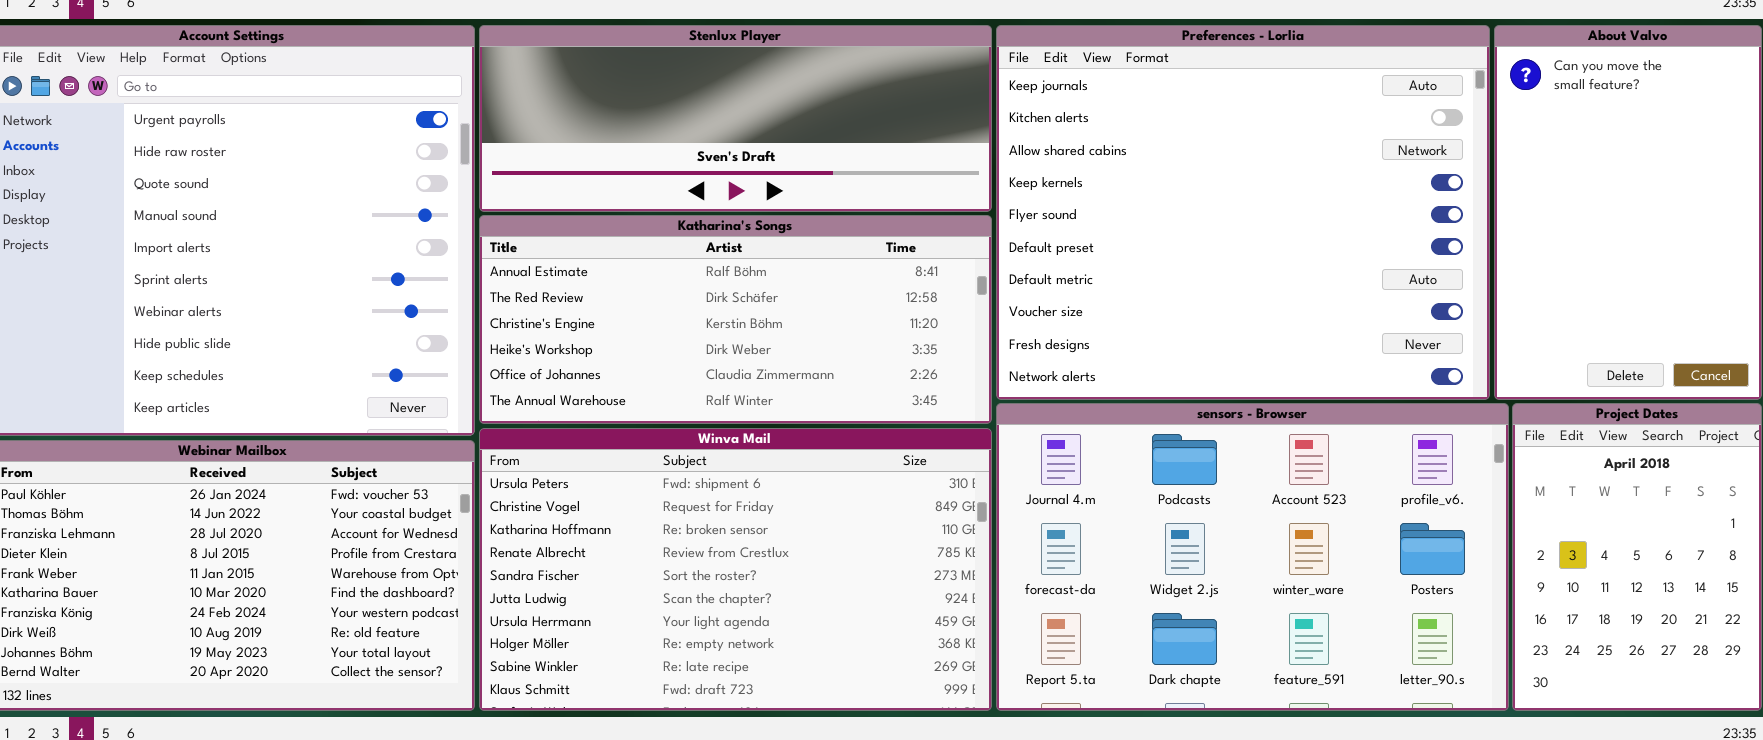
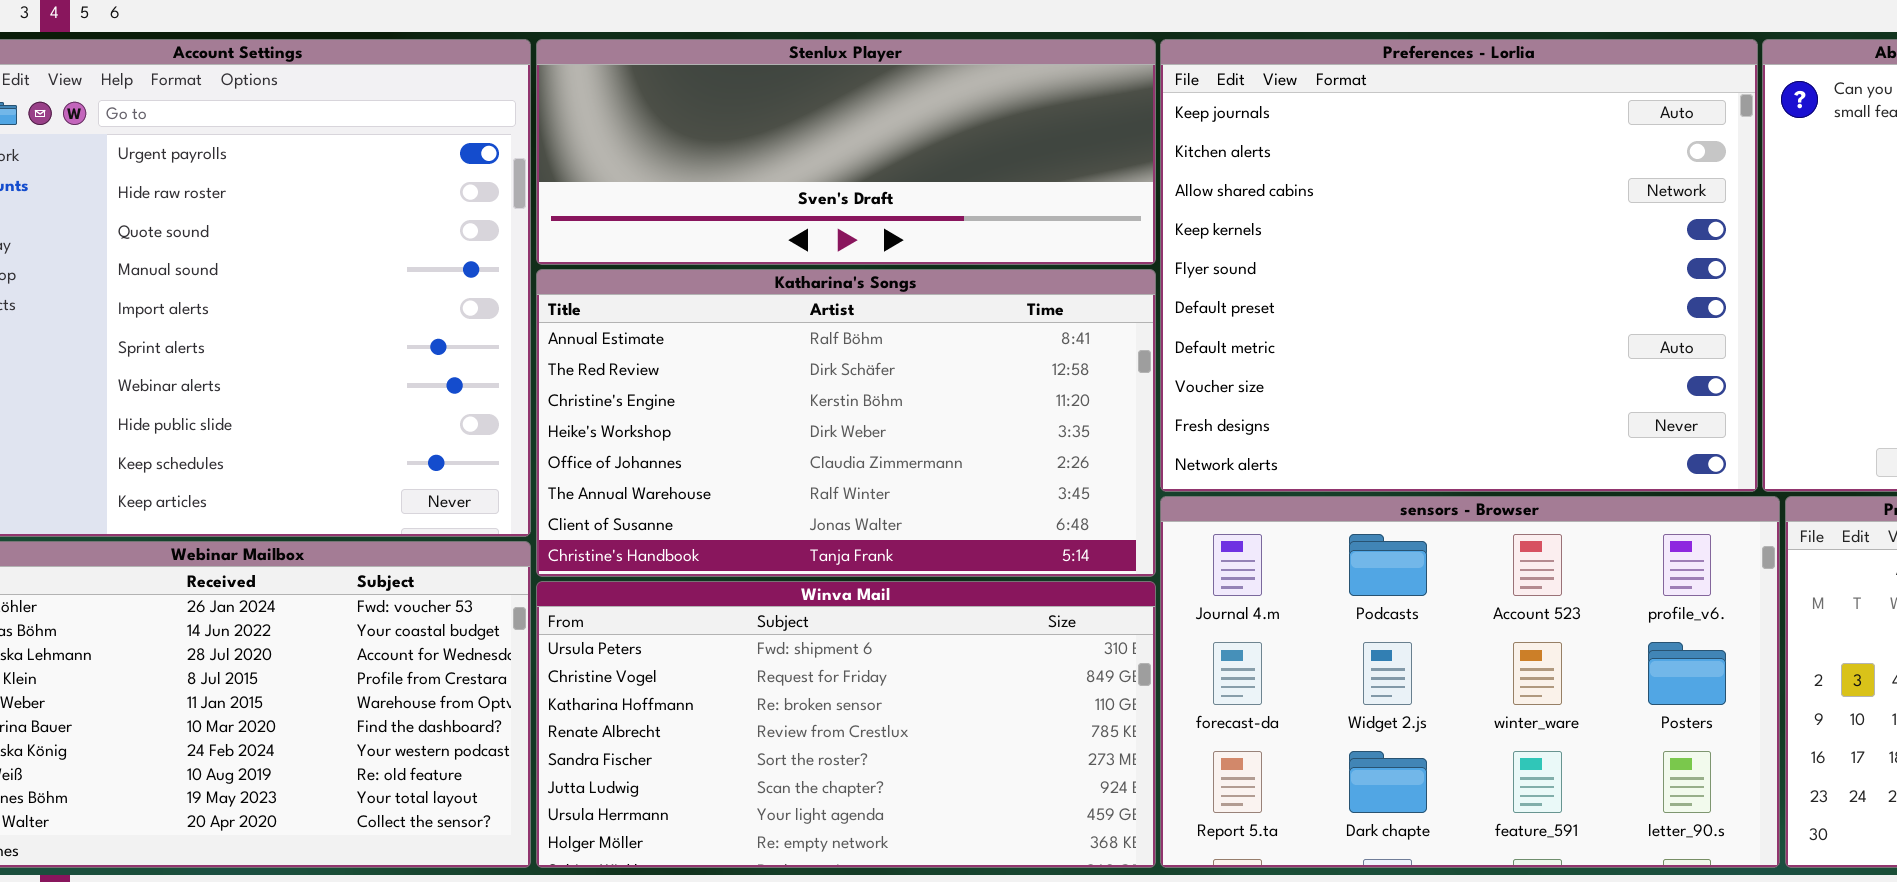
Katharina's Songs: [479,215,992,424] -> [536,269,1156,577], resized
Winva Mail: [479,428,992,711] -> [536,581,1156,868], resized

